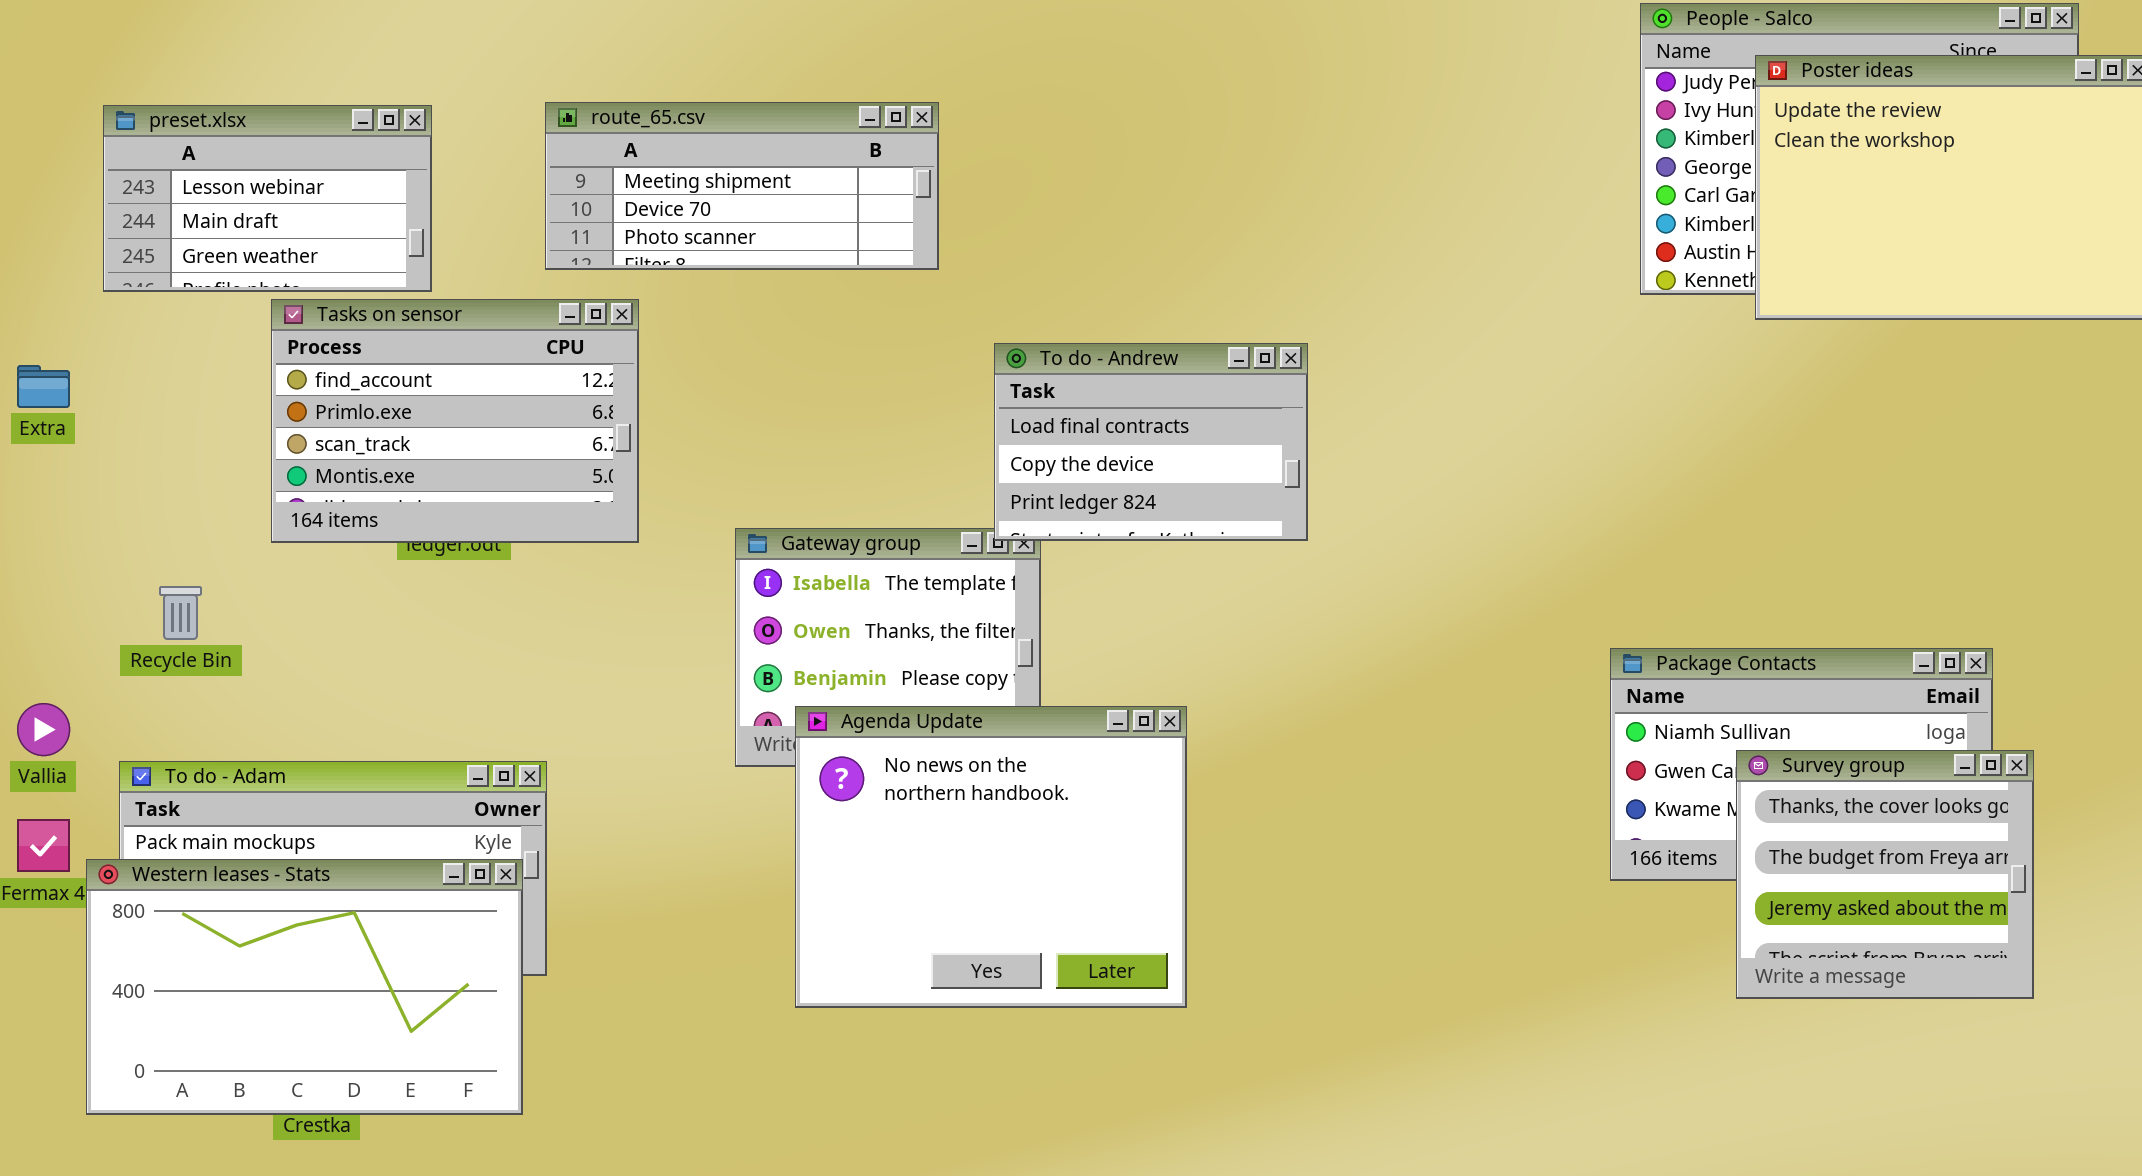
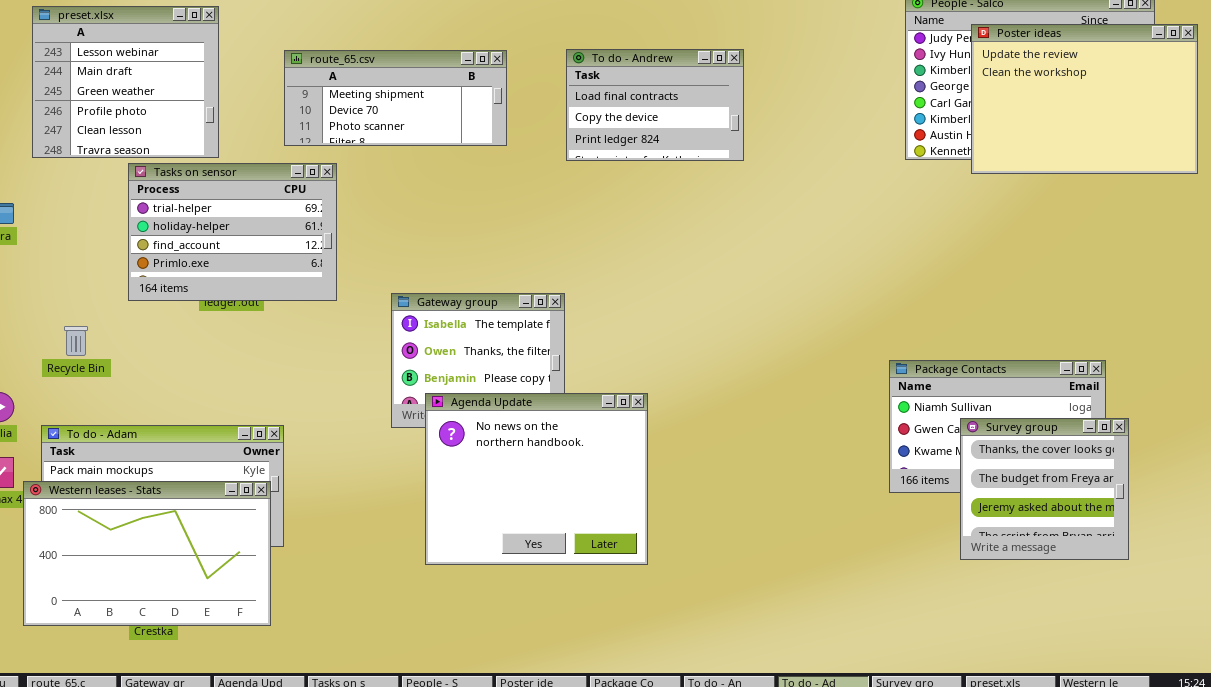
preset.xlsx: [103,105,432,292] -> [32,6,219,158], resized
Tasks on sensor: [271,299,639,543] -> [128,163,337,301], scrolled up 2 rows
To do - Andrew: [994,343,1308,541] -> [566,49,744,161], moved

